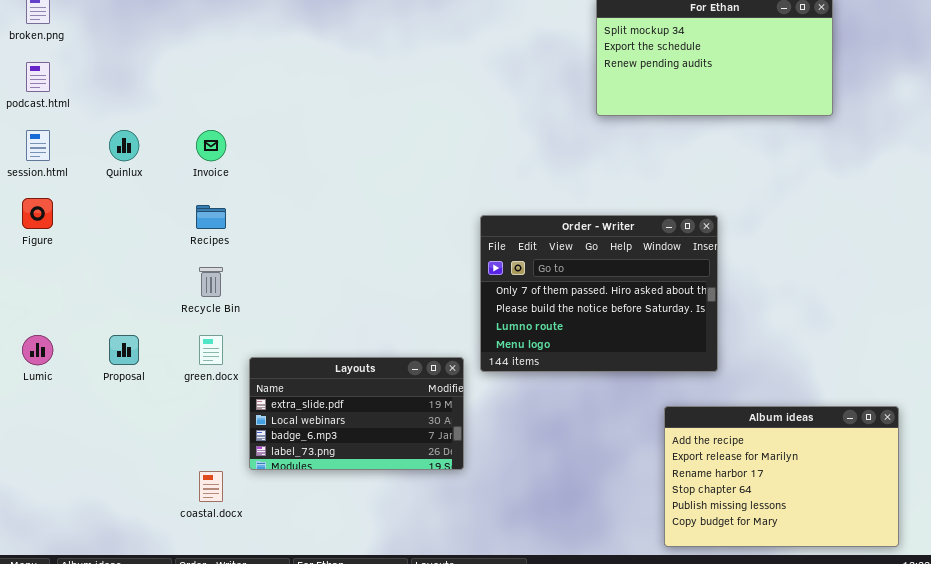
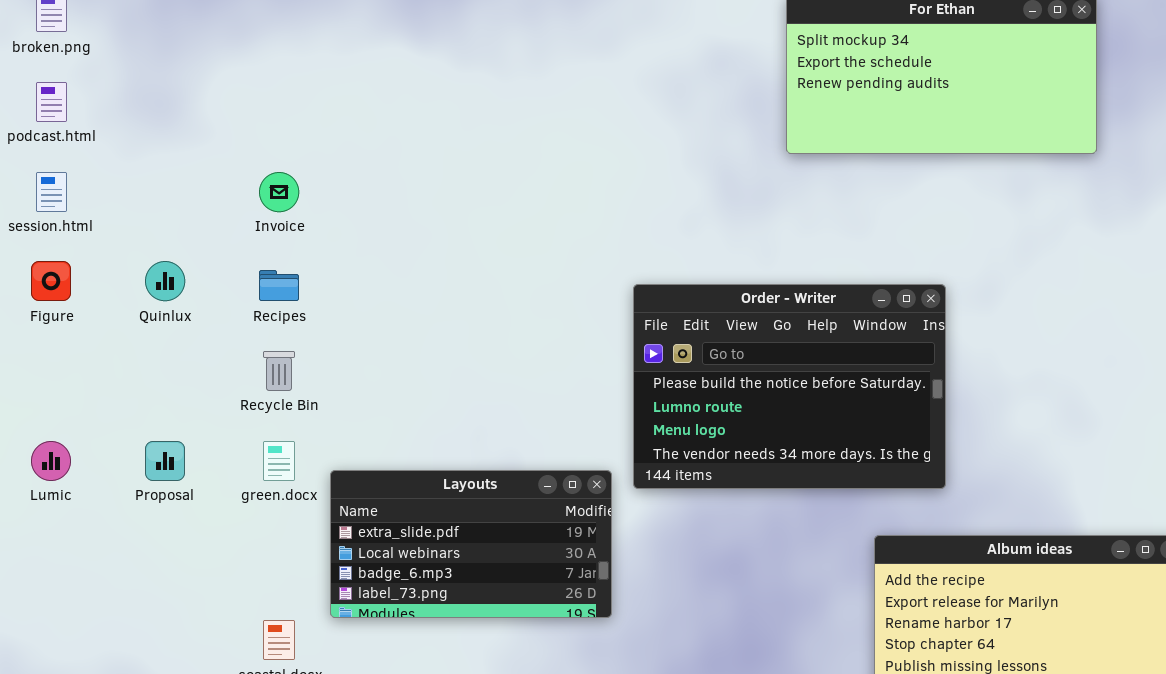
Quinlux: [109,130,139,161] -> [145,261,185,301], moved
Order - Writer: [480,215,718,372] -> [633,284,946,489], scrolled down 1 row

